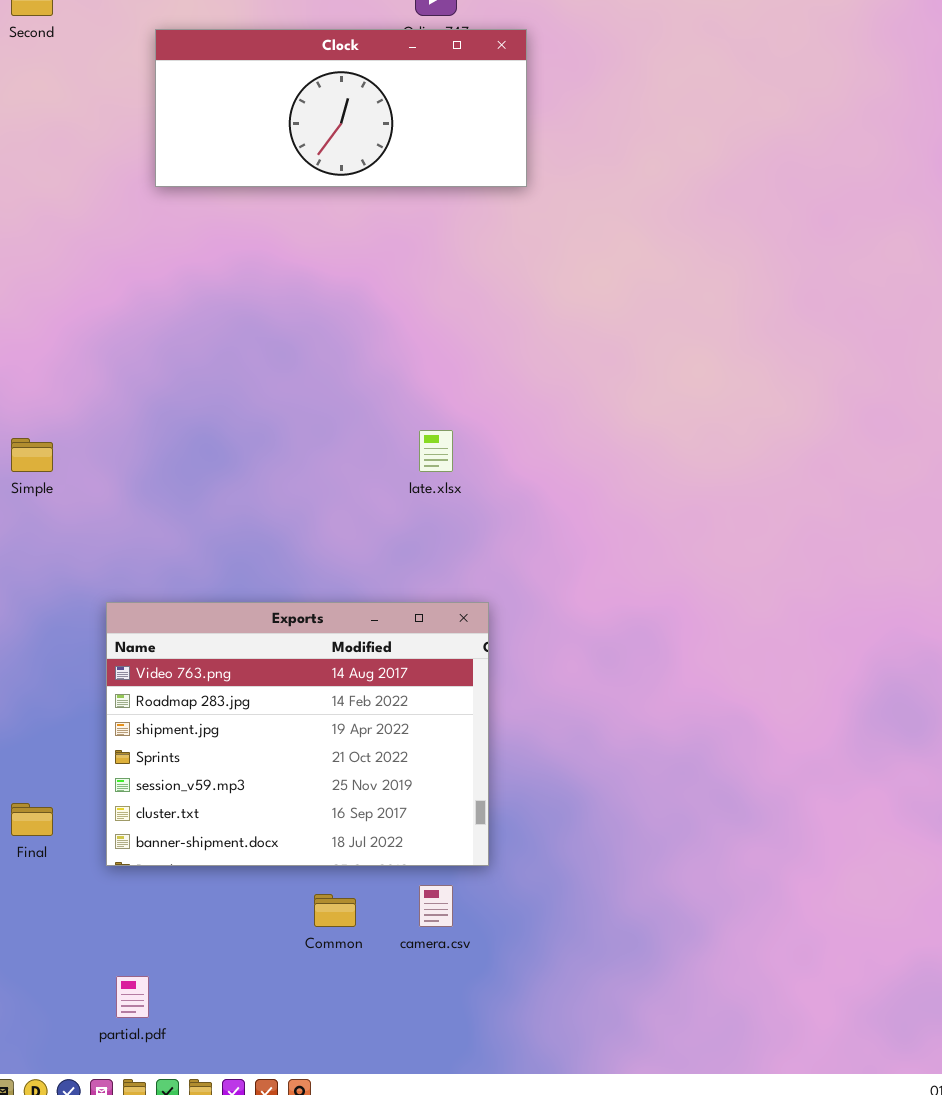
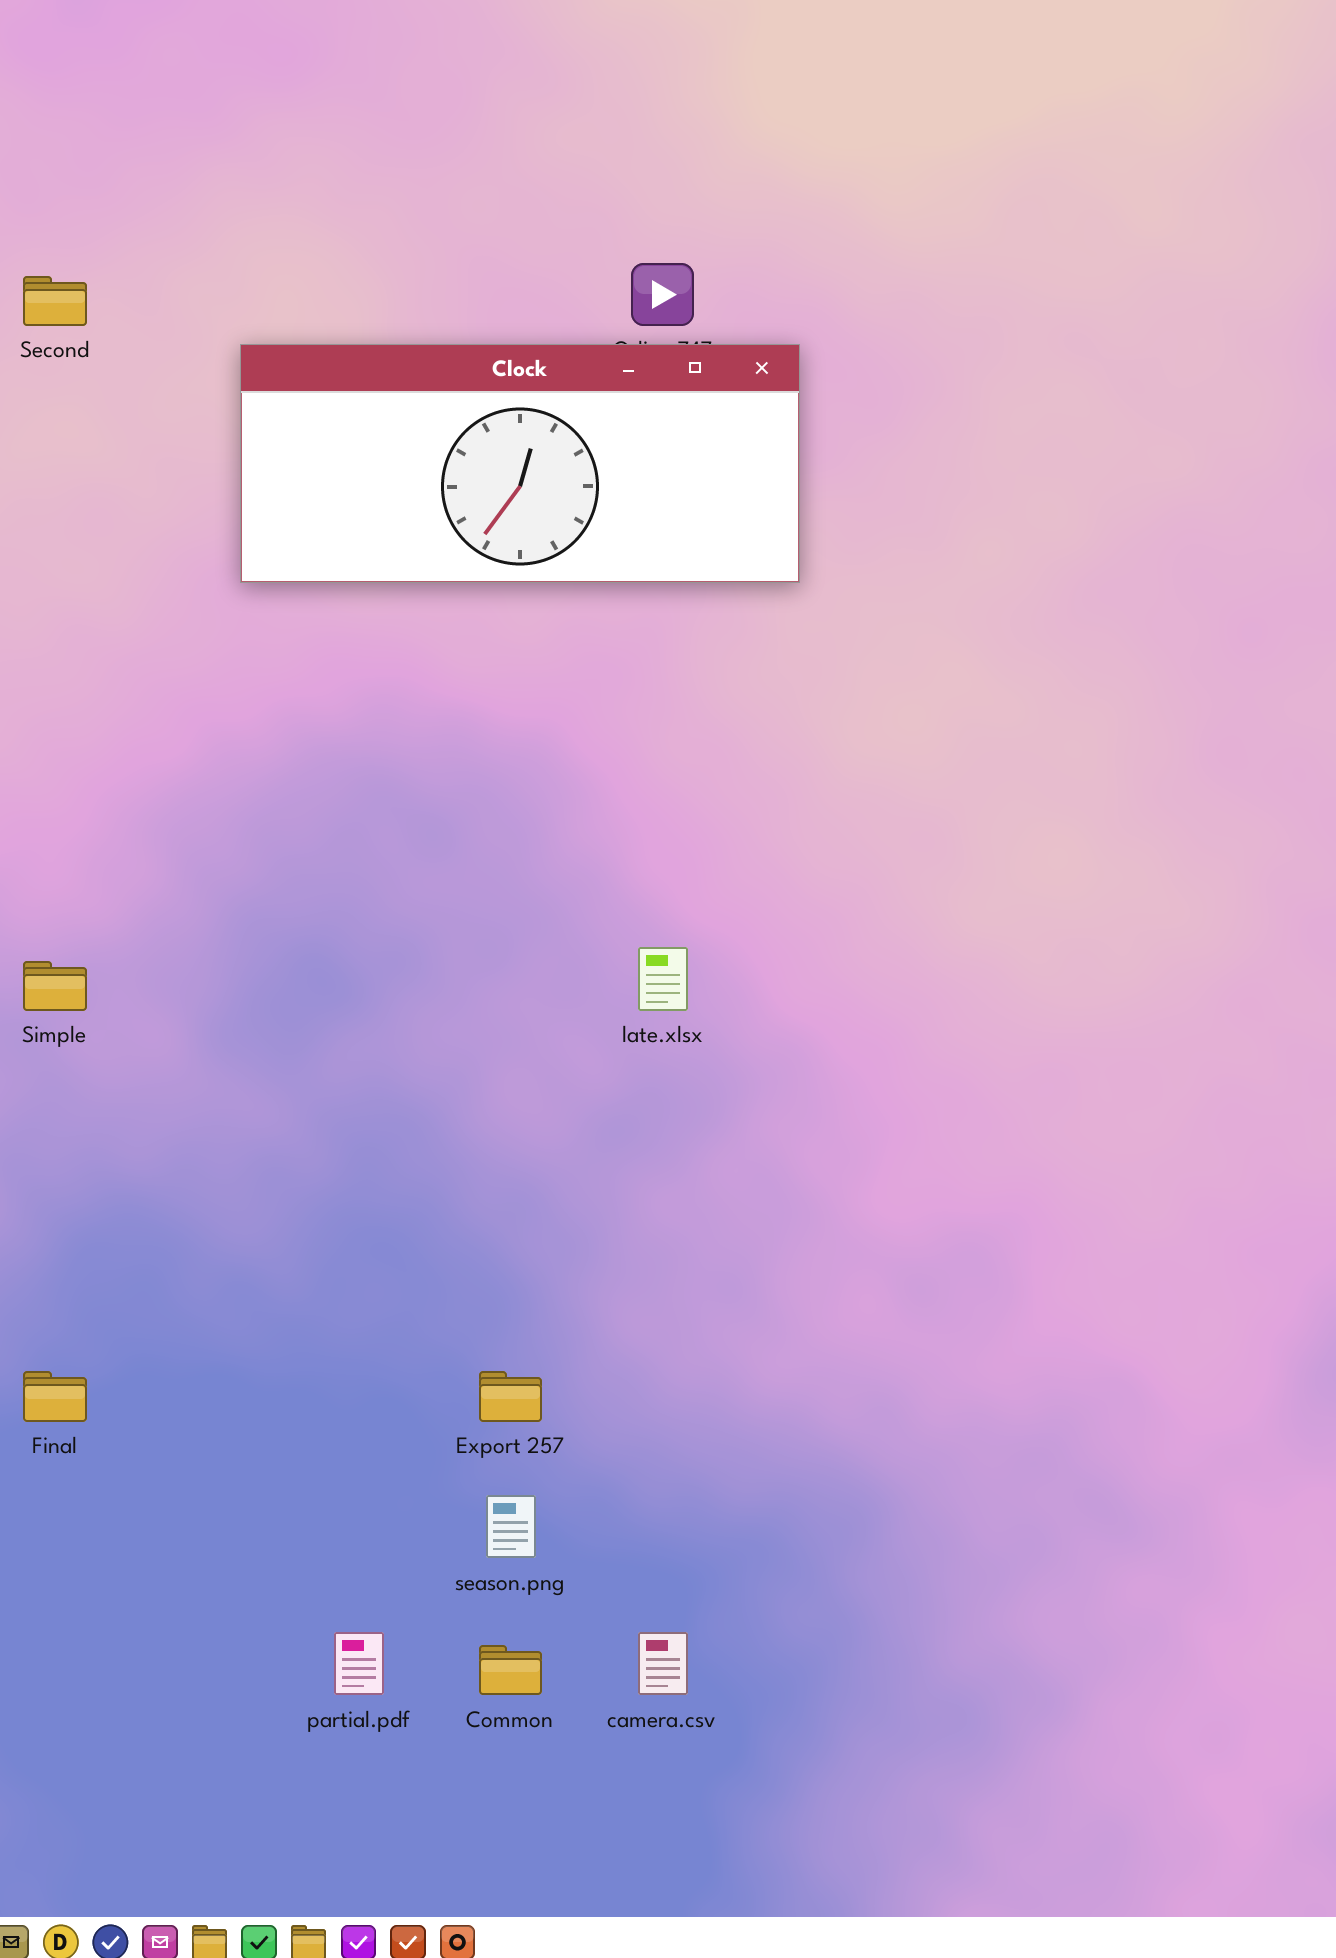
Exports: [106,602,489,866] -> none, closed
Final: [11,803,53,836] -> [23,1371,87,1422], moved
partial.pdf: [116,976,149,1018] -> [334,1632,384,1695], moved

